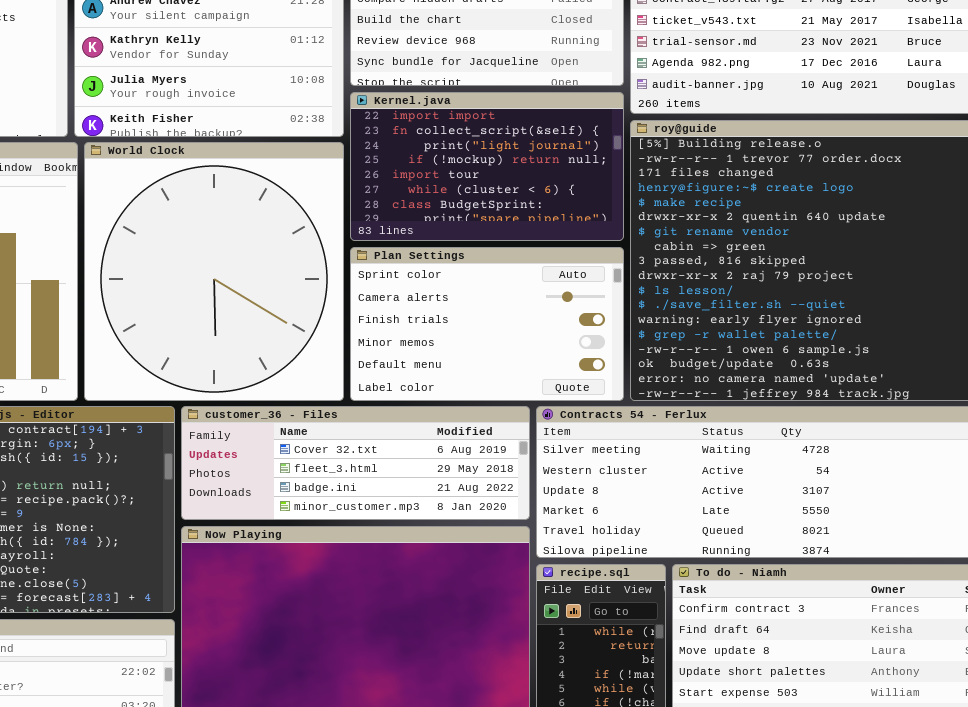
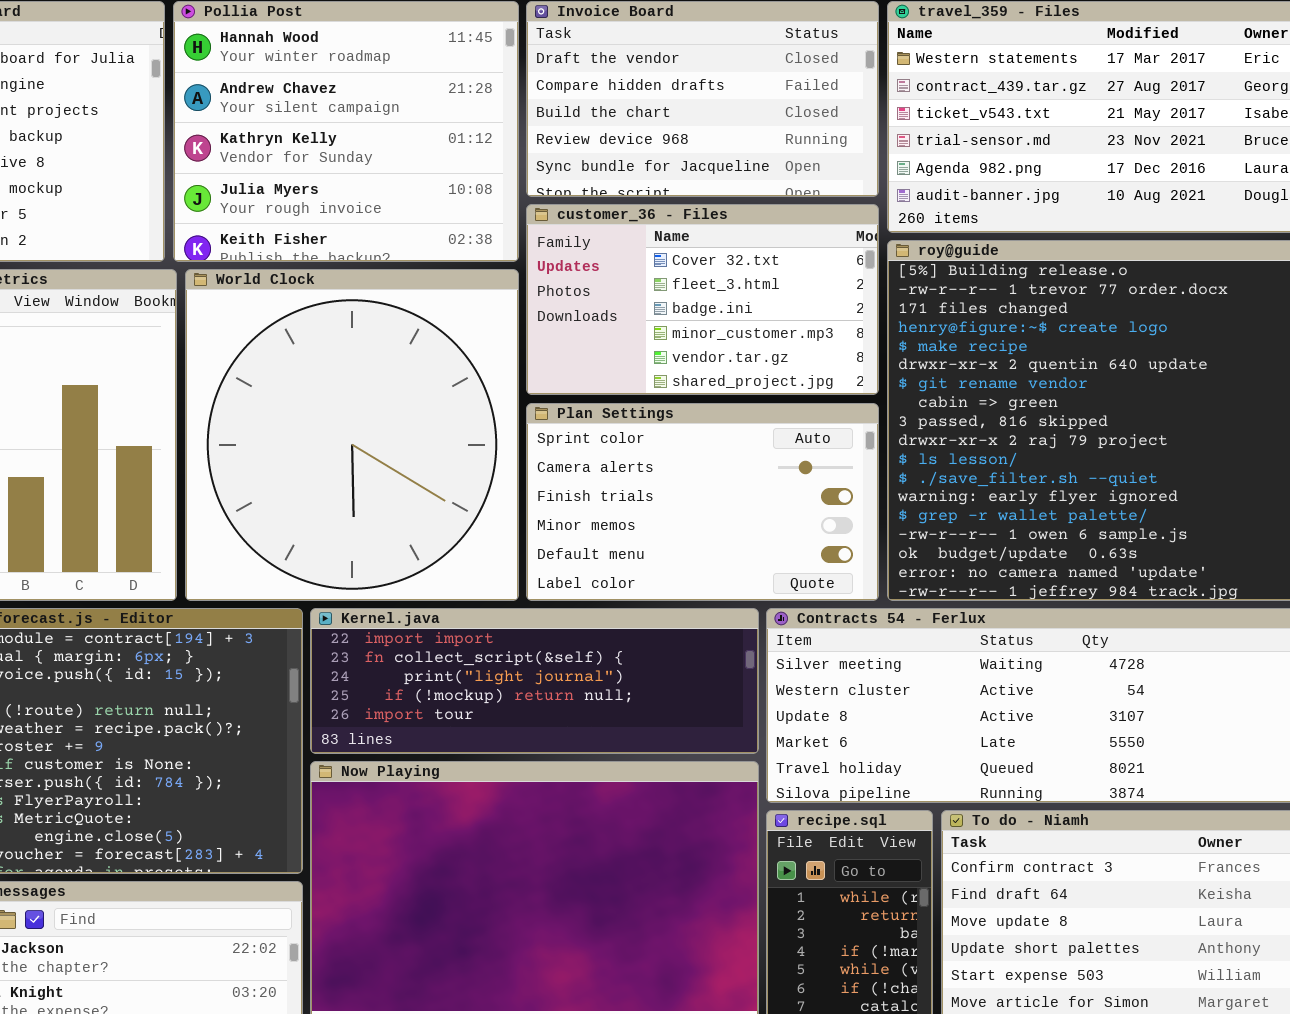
Kernel.java: [350,92,624,241] -> [310,608,759,754], moved, resized
customer_36 - Files: [181,406,530,520] -> [526,204,879,395], moved, resized

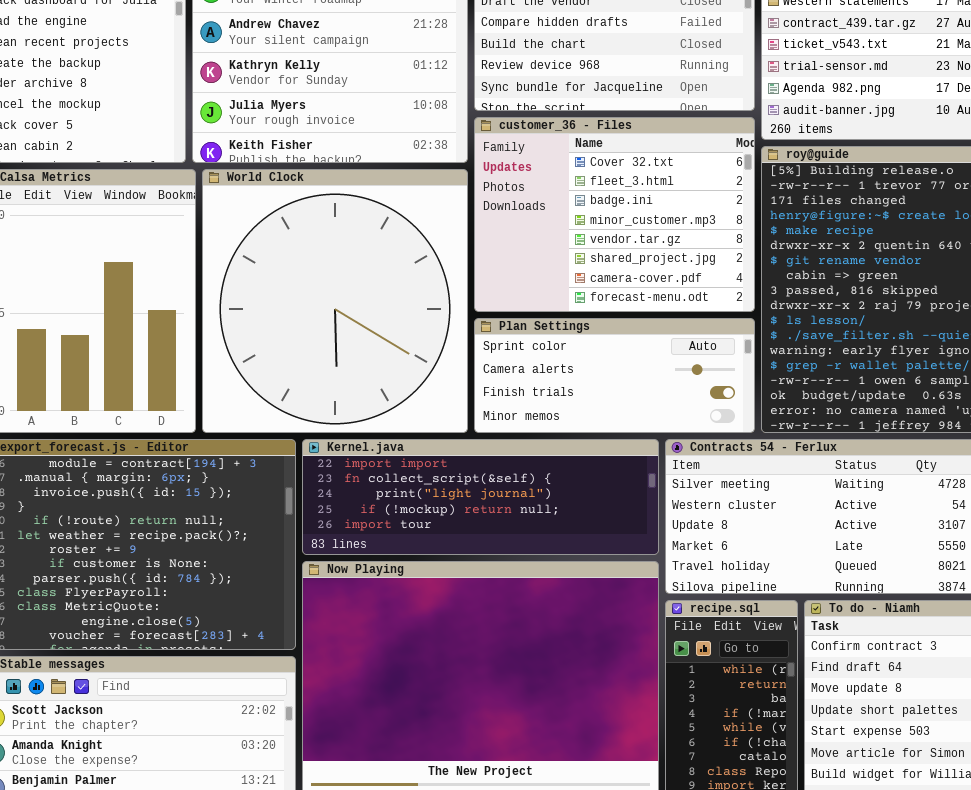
customer_36 - Files: [526,204,879,395] -> [474,117,755,312], resized
Plan Settings: [526,403,879,601] -> [474,318,755,433], resized

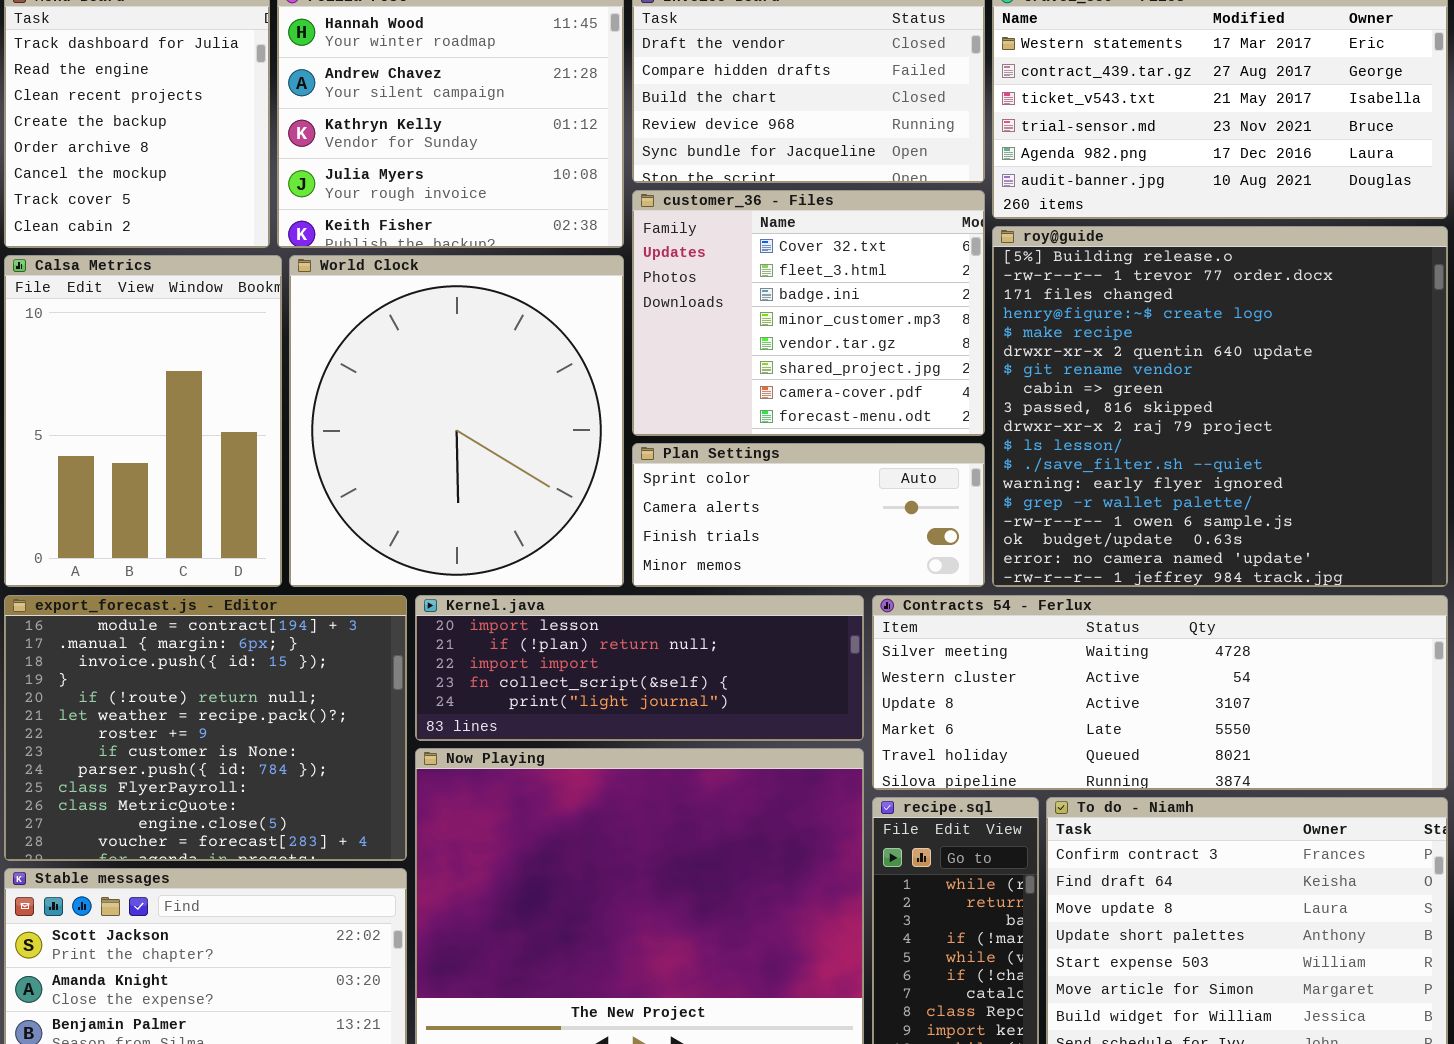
Kernel.java: [302,439,659,555] -> [415,595,864,741], scrolled up 2 rows

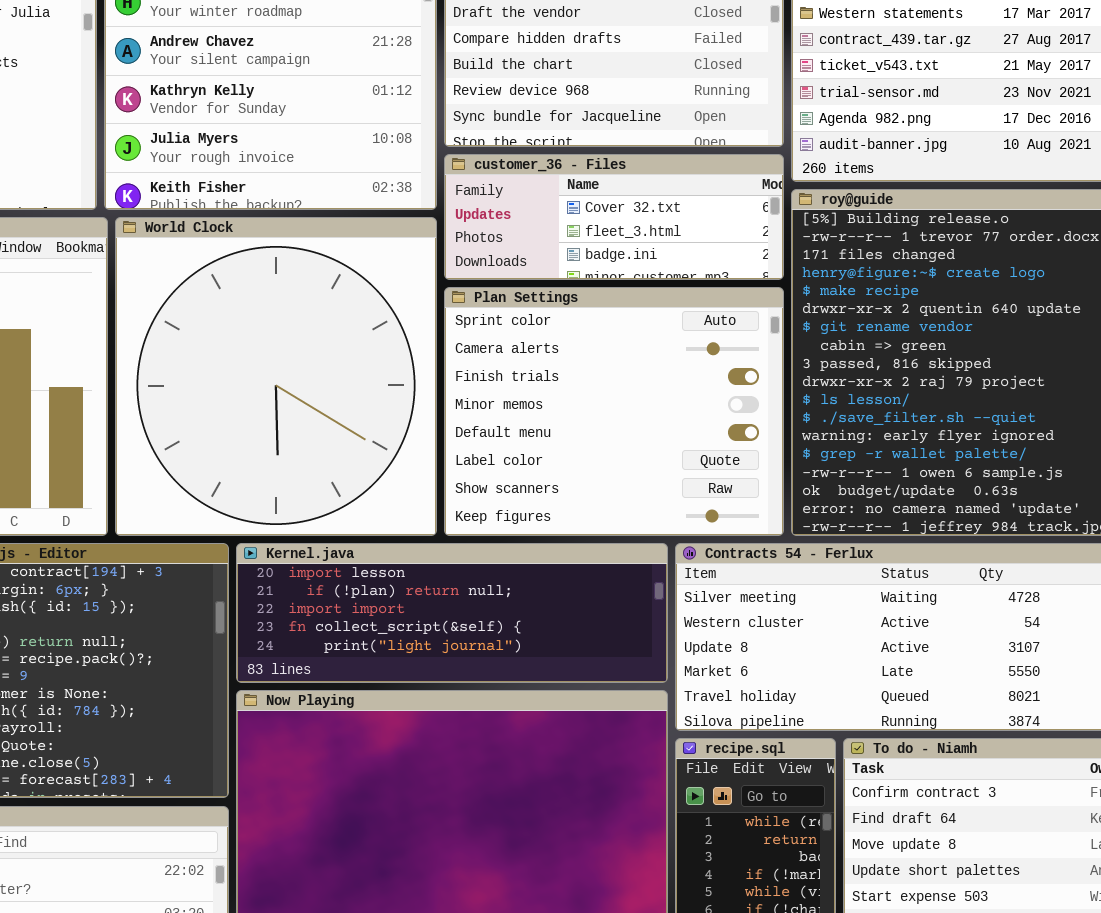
customer_36 - Files: [632,190,985,436] -> [444,154,784,280], resized
Plan Settings: [632,443,985,587] -> [444,287,784,536], resized

